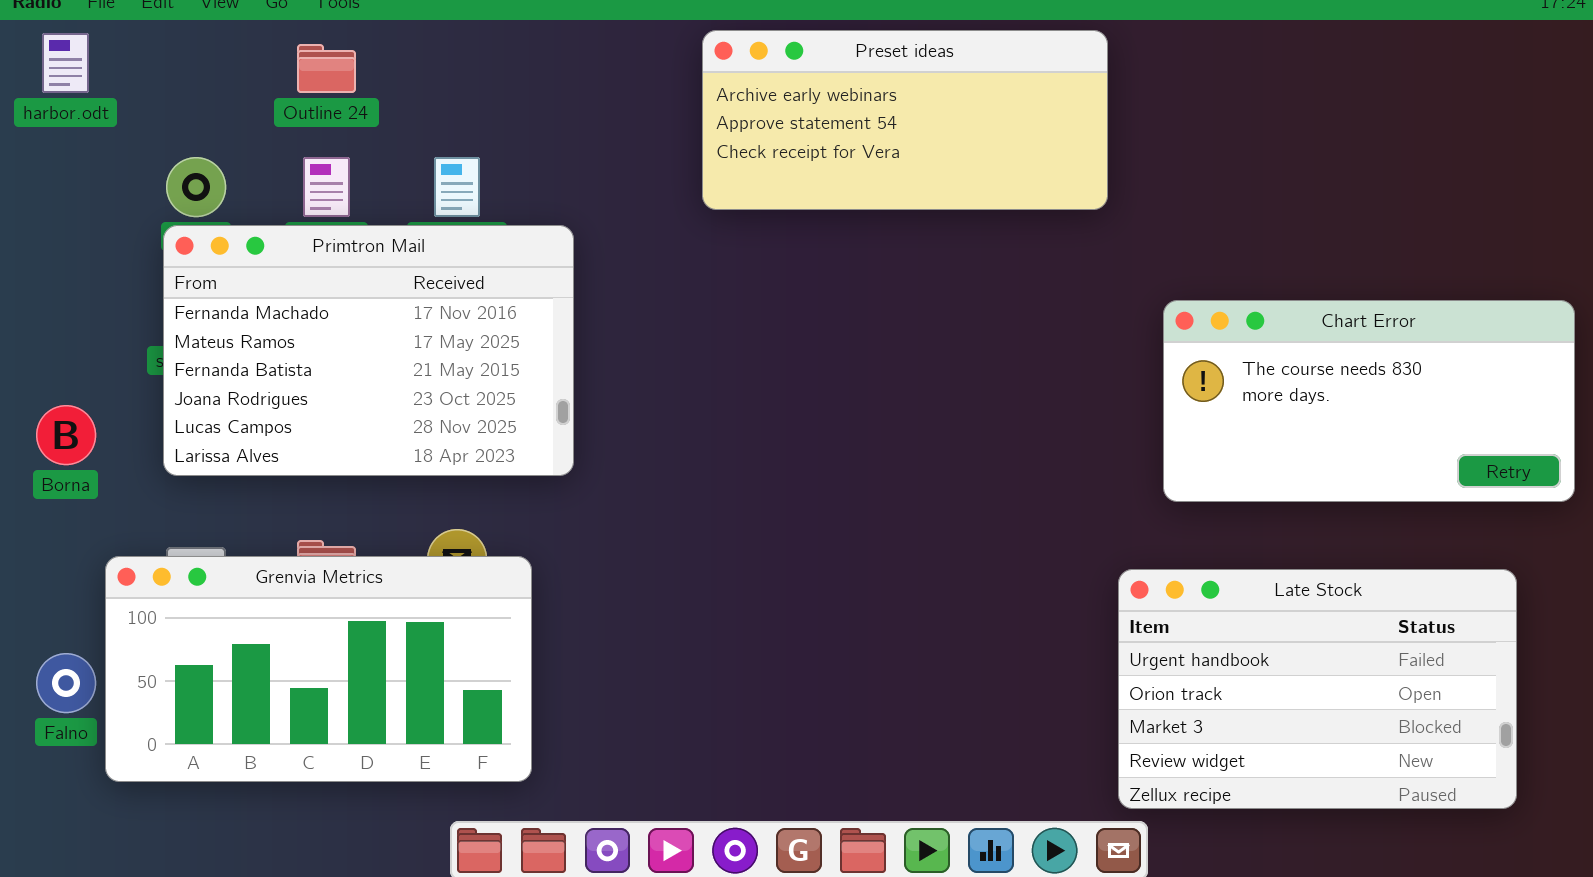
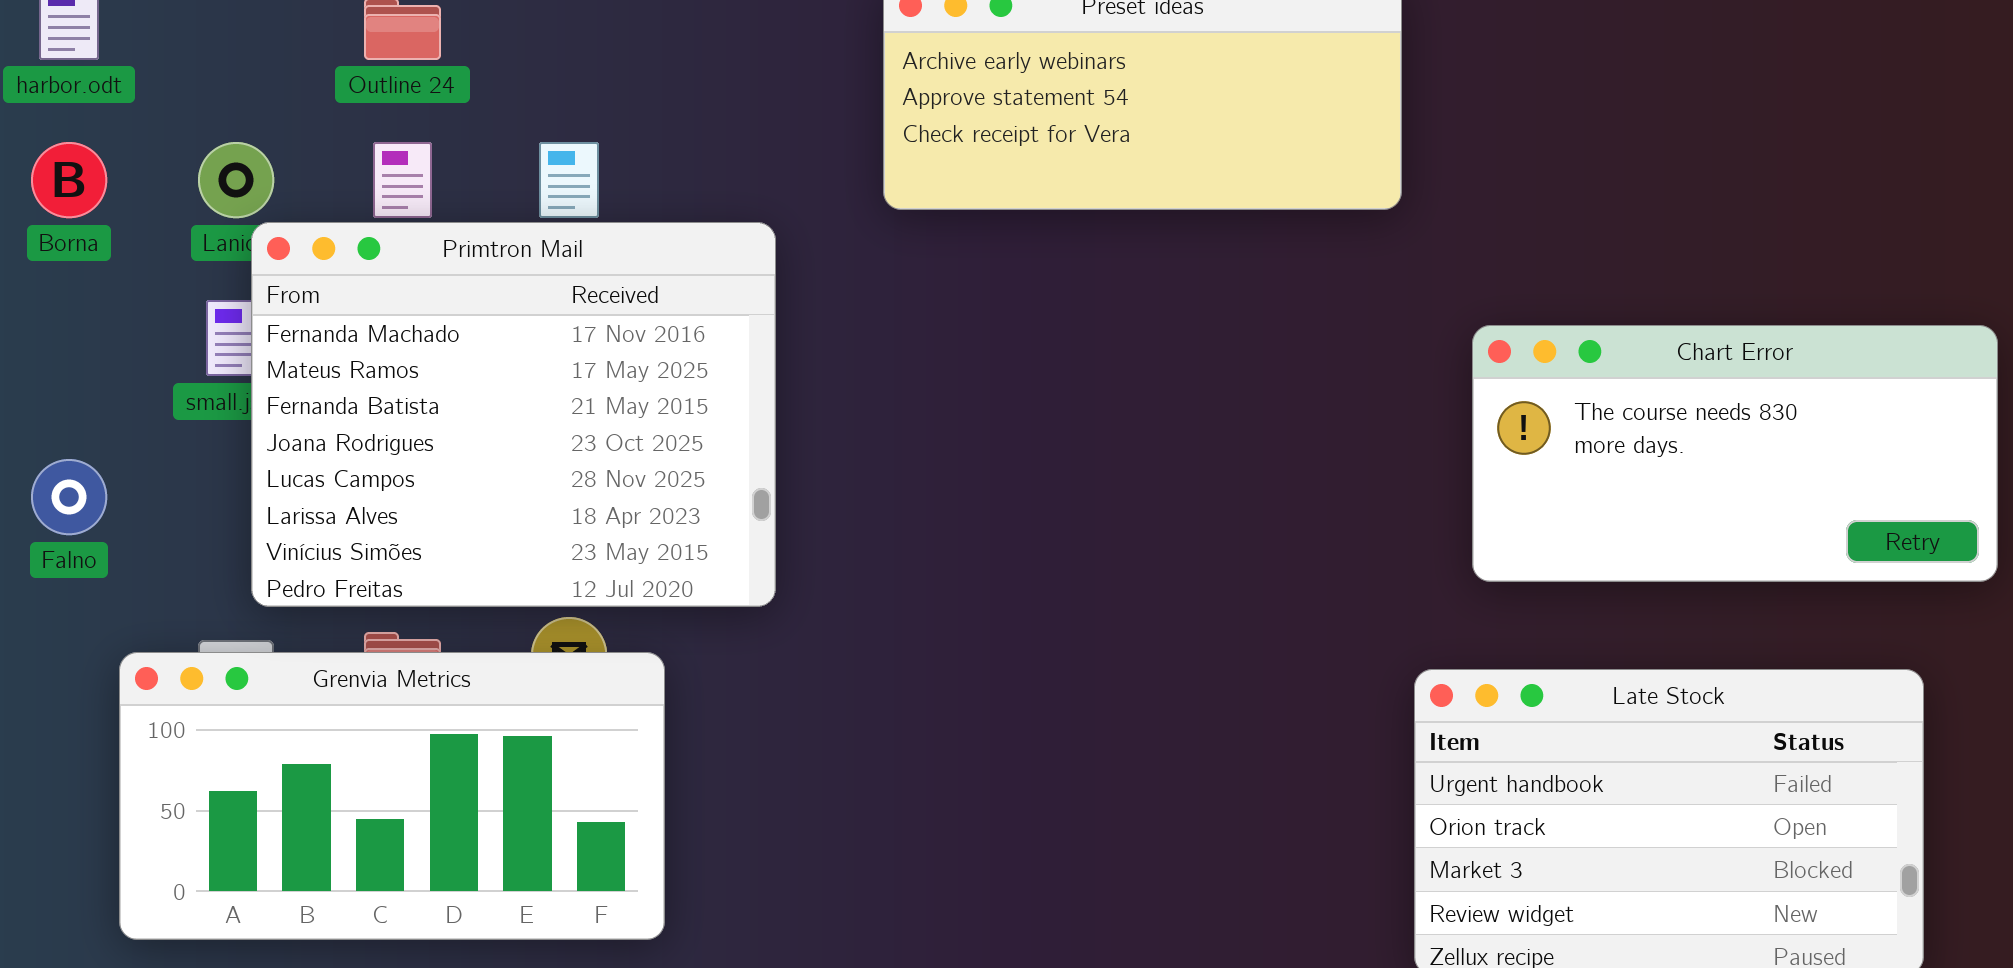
Primtron Mail: [163,225,574,476] -> [251,222,776,607], moved, resized
Borna: [36,405,96,465] -> [31,142,107,218], moved
Falno: [36,653,96,713] -> [31,459,107,535], moved

